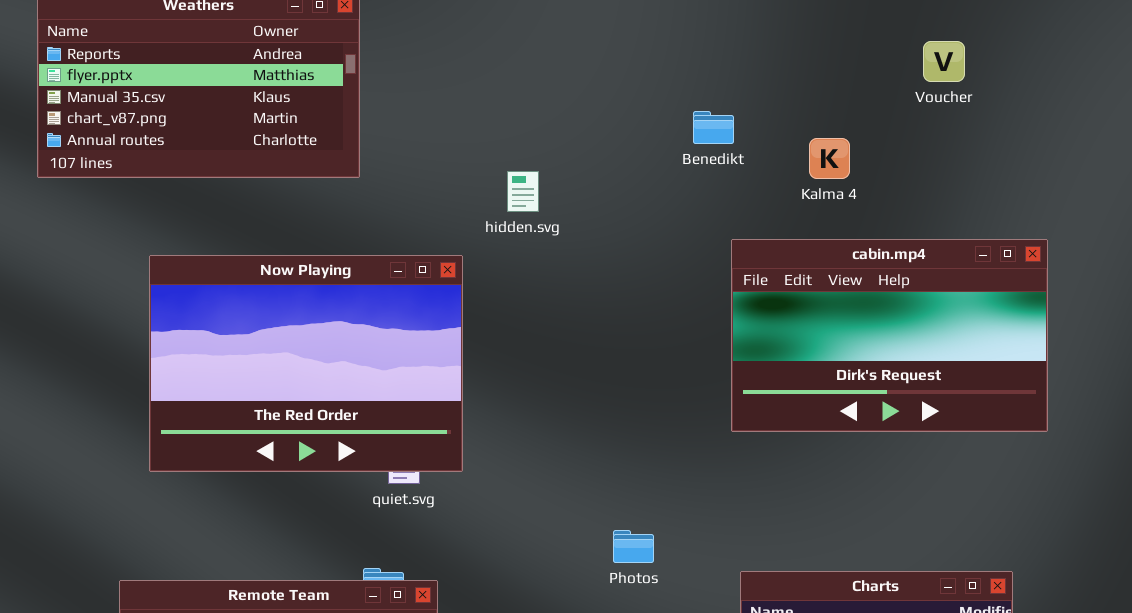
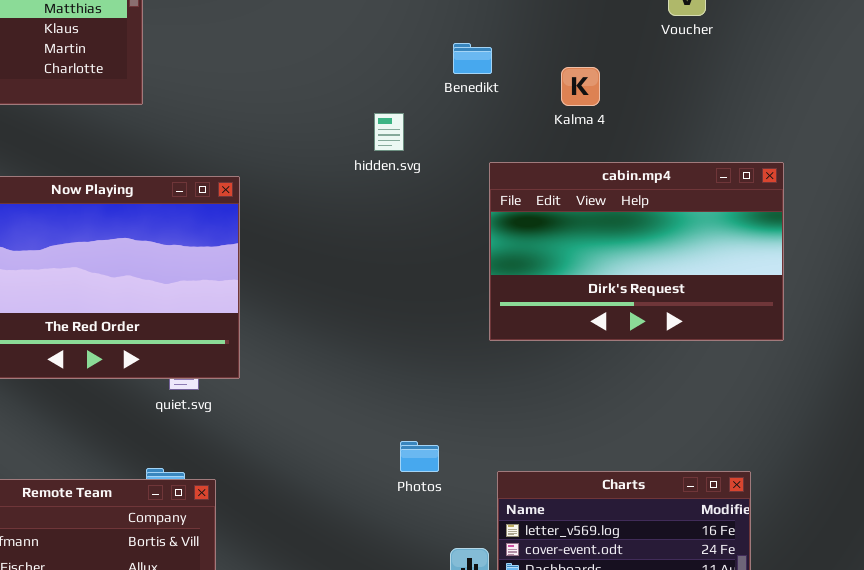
hidden.svg: [507,171,539,212] -> [374,113,404,151], moved
Photos: [613,530,654,563] -> [400,441,439,472], moved

